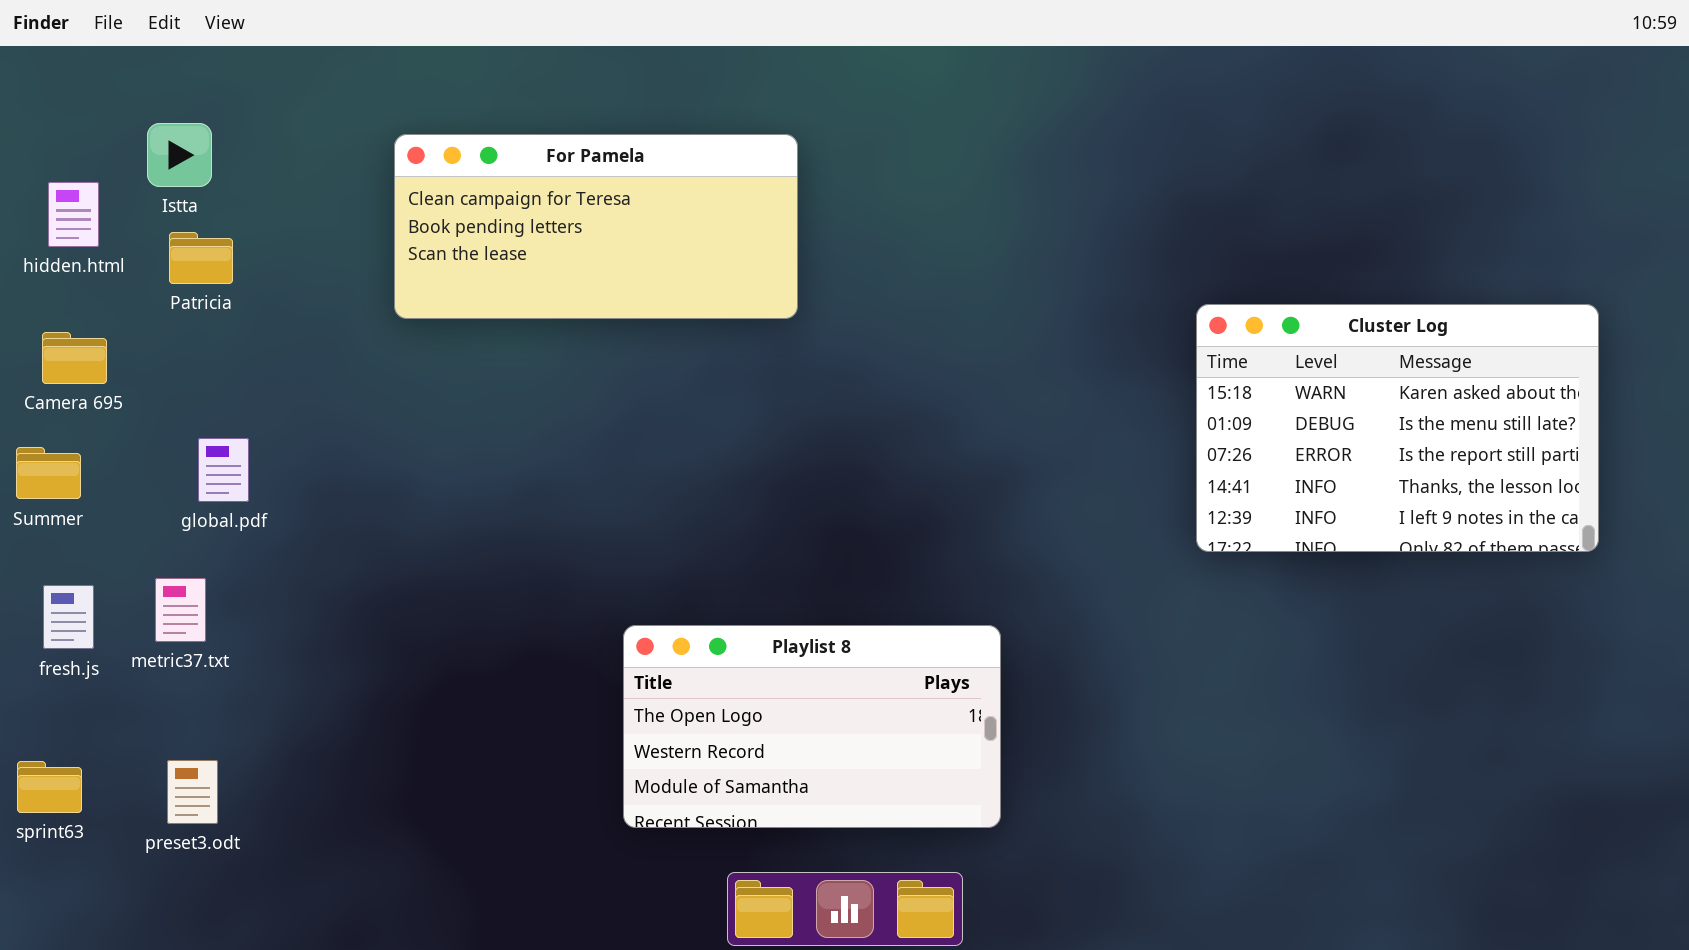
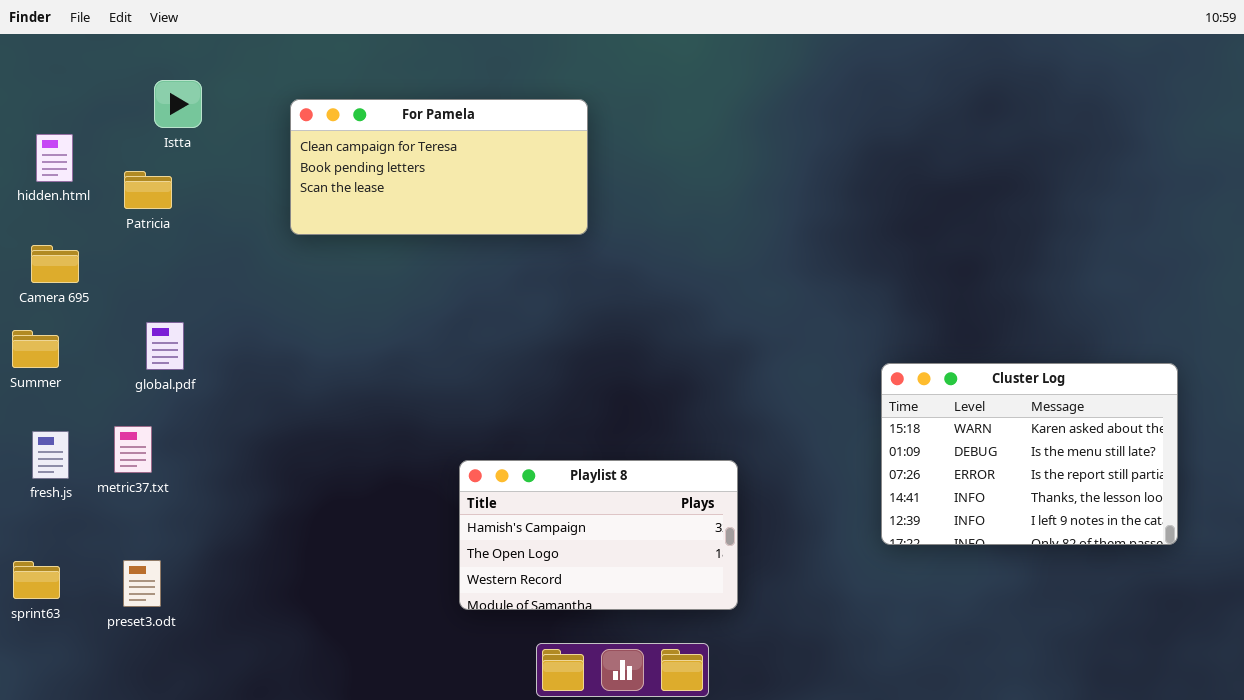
Istta: [147,123,212,187] -> [154,80,202,128], moved
Cluster Log: [1196,304,1599,552] -> [881,363,1178,545], moved
Playlist 8: [623,625,1001,828] -> [459,460,738,610], scrolled up 1 row

